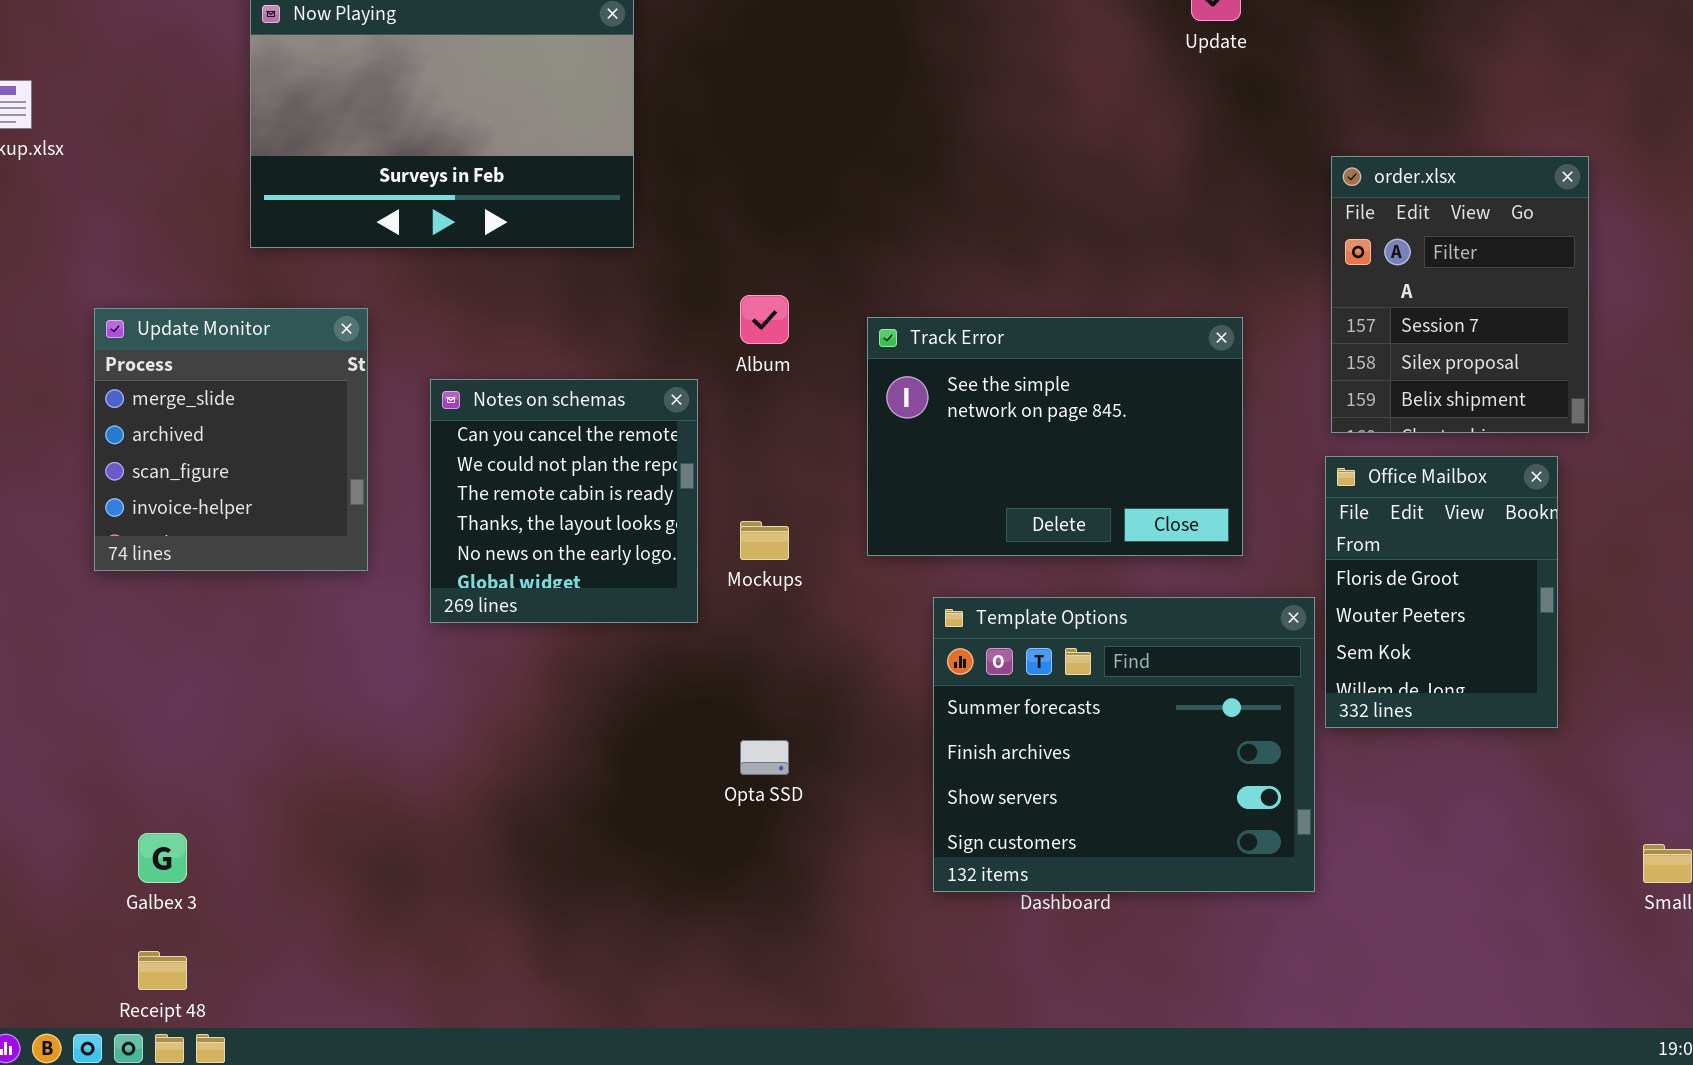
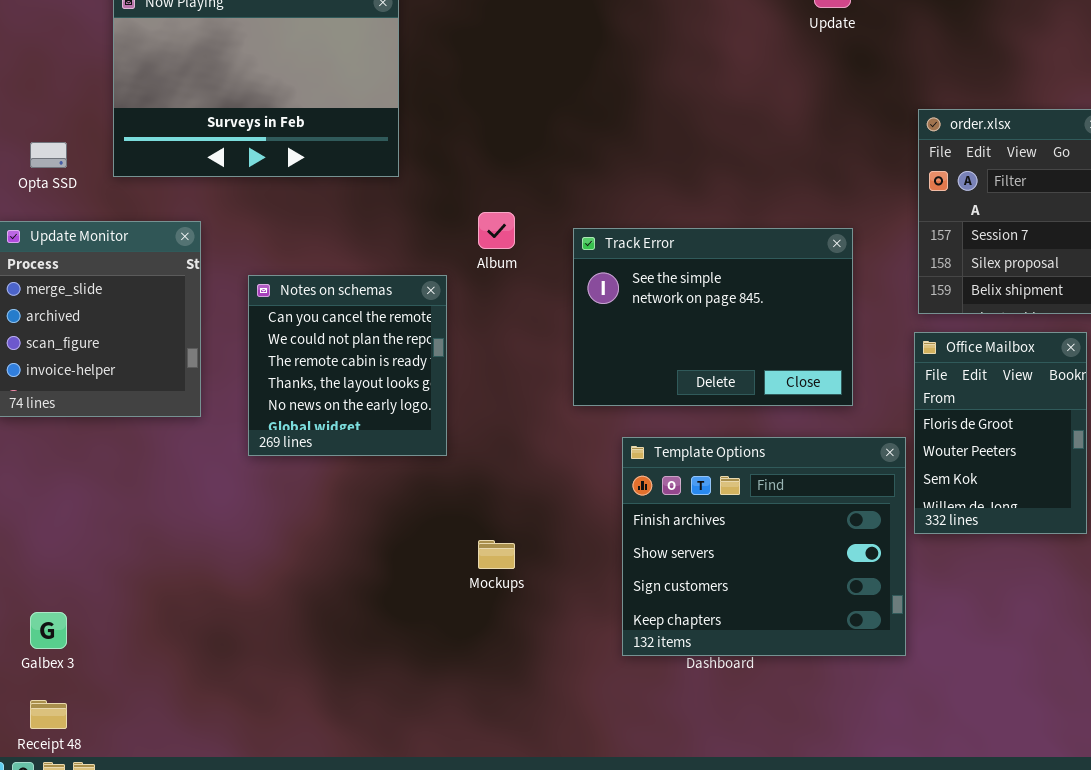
Mockups: [740,521,789,560] -> [478,540,515,569], moved
Template Options: [933,597,1315,892] -> [622,437,906,656], scrolled down 1 row
Opta SSD: [740,740,789,775] -> [30,142,67,168], moved

